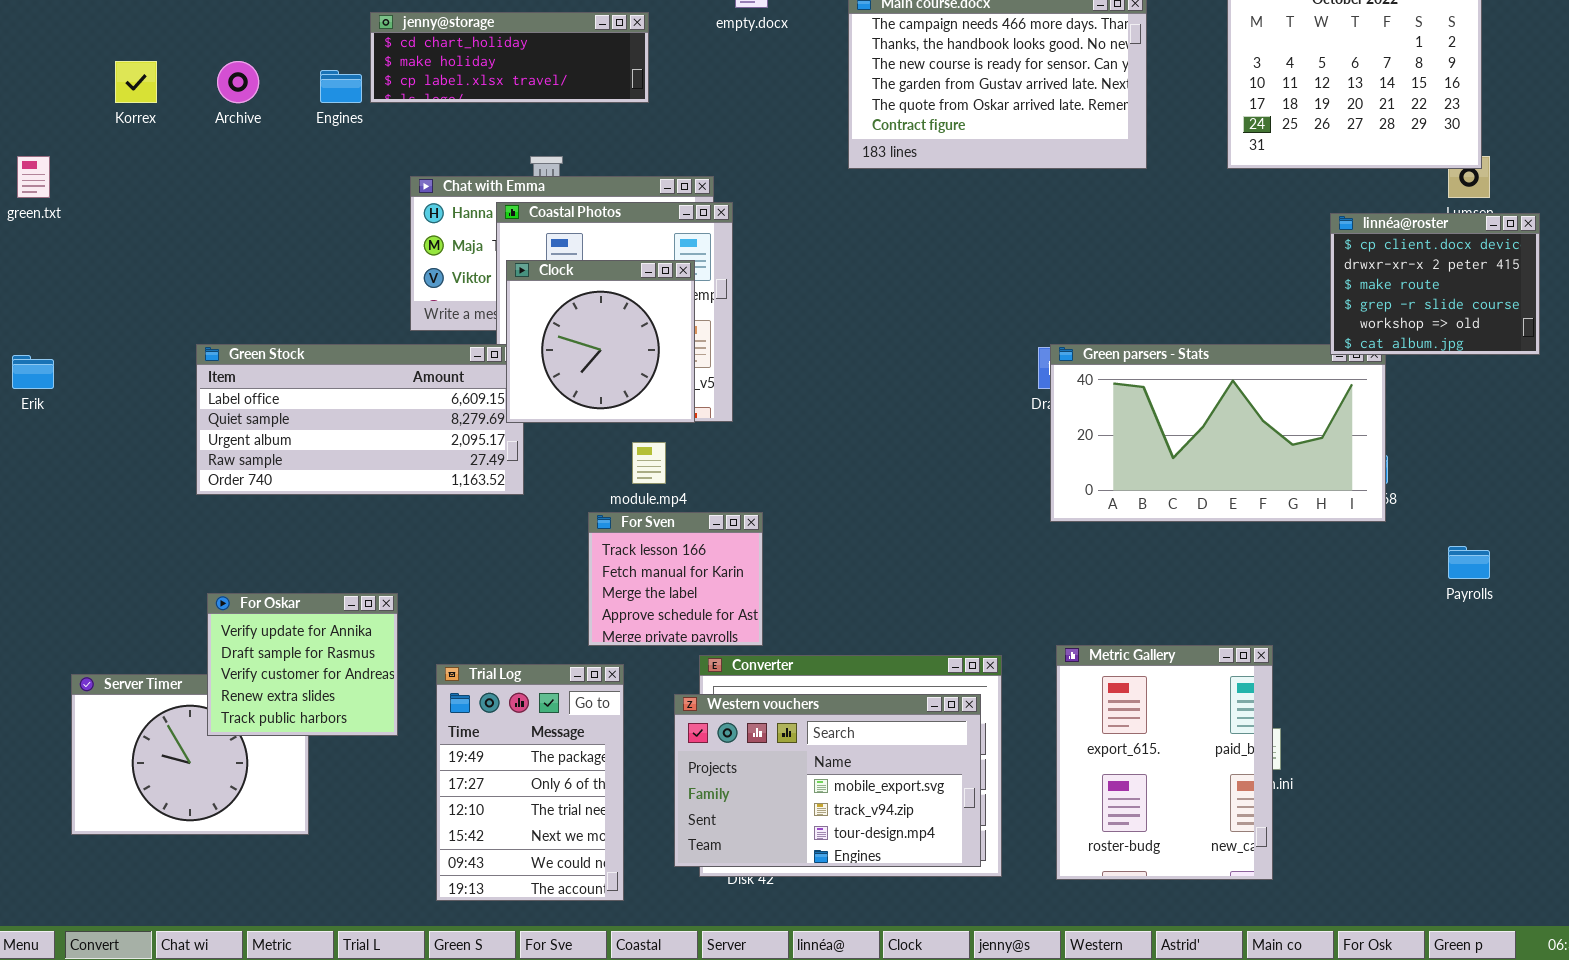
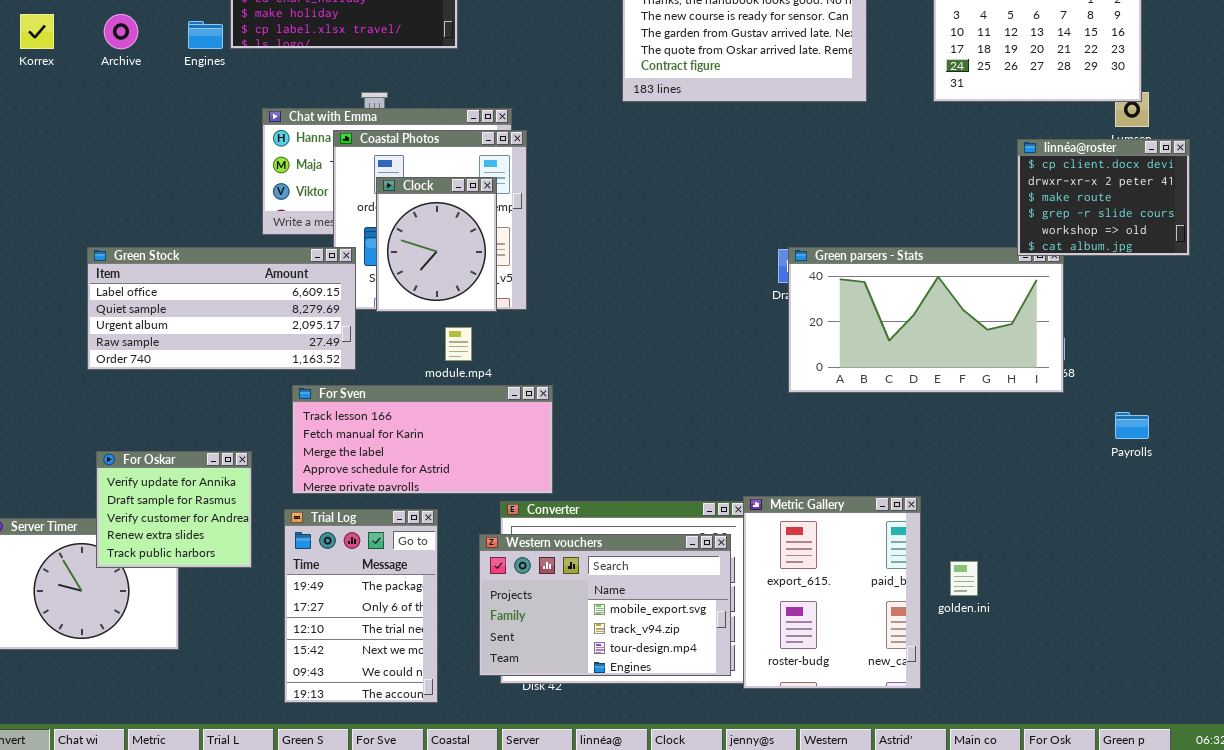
Clock: [506,260,695,423] -> [376,177,497,312], resized
For Sven: [588,512,763,646] -> [292,385,553,494], resized
Metric Gallery: [1056,645,1273,880] -> [743,496,921,689], moved

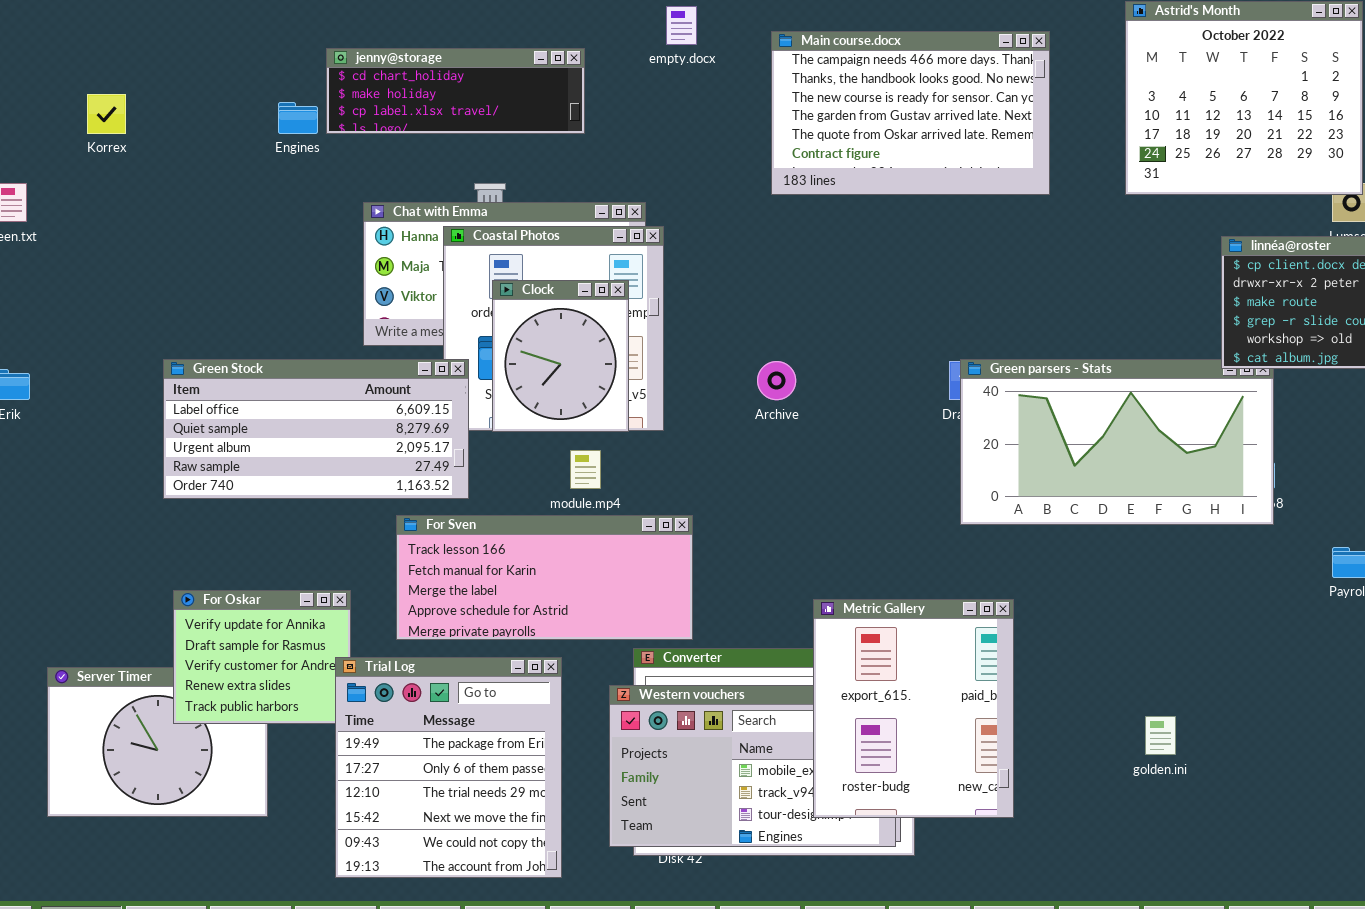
Archive: [104,14,138,49] -> [757,361,796,400], moved
Metric Gallery: [743,496,921,689] -> [813,599,1014,818], moved
Trial Log: [284,509,438,703] -> [335,657,562,878], resized

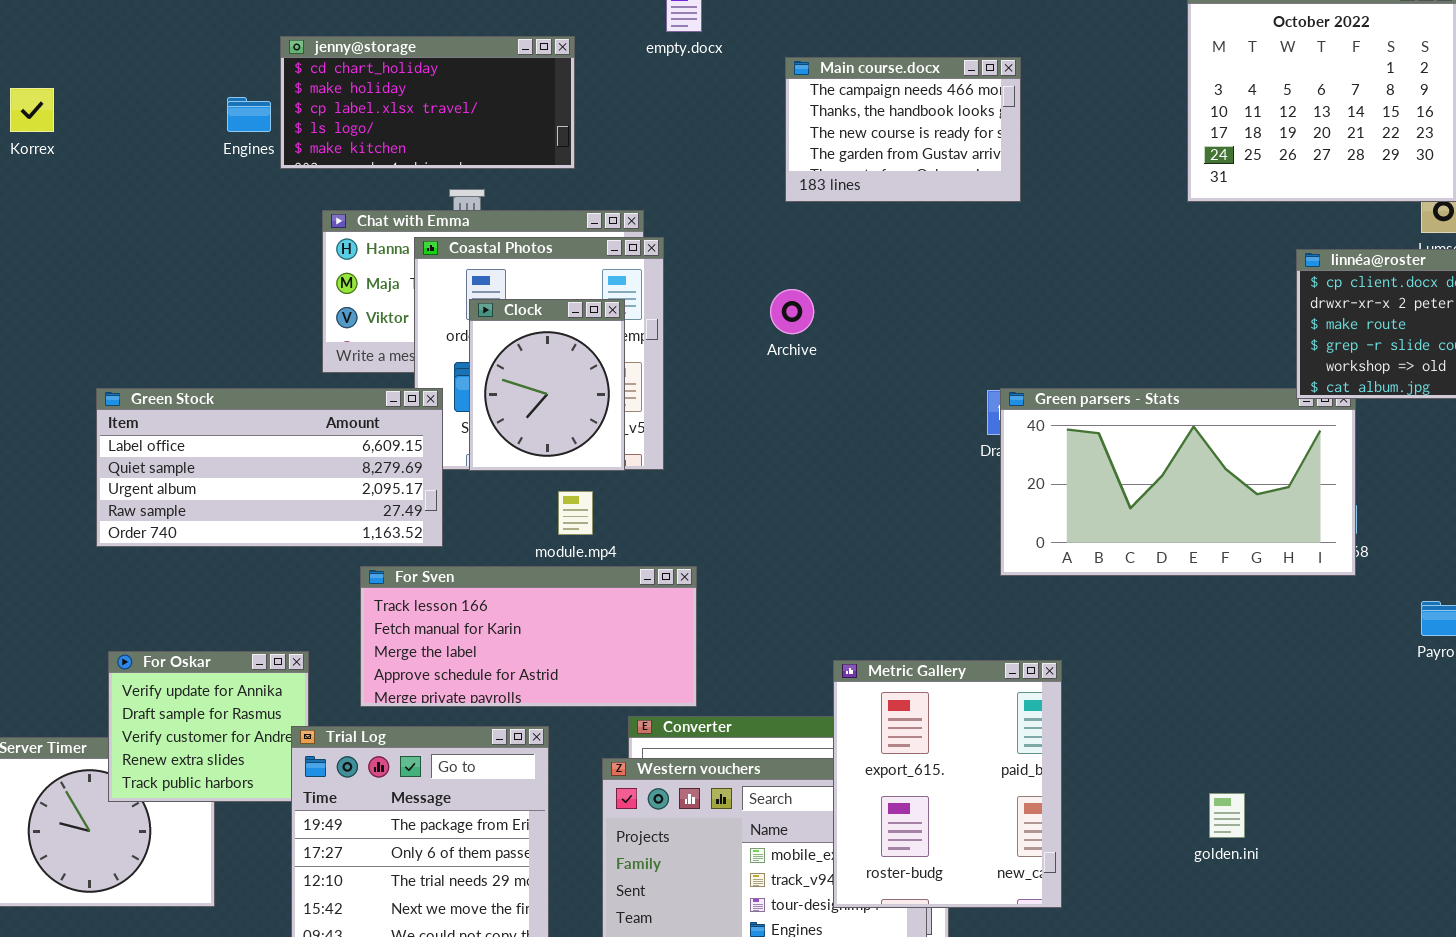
Main course.docx: [771,31,1050,195] -> [785,57,1021,202], resized
jenny@storage: [326,48,585,134] -> [280,36,575,169], resized
Archive: [757,361,796,400] -> [770,289,814,334], moved

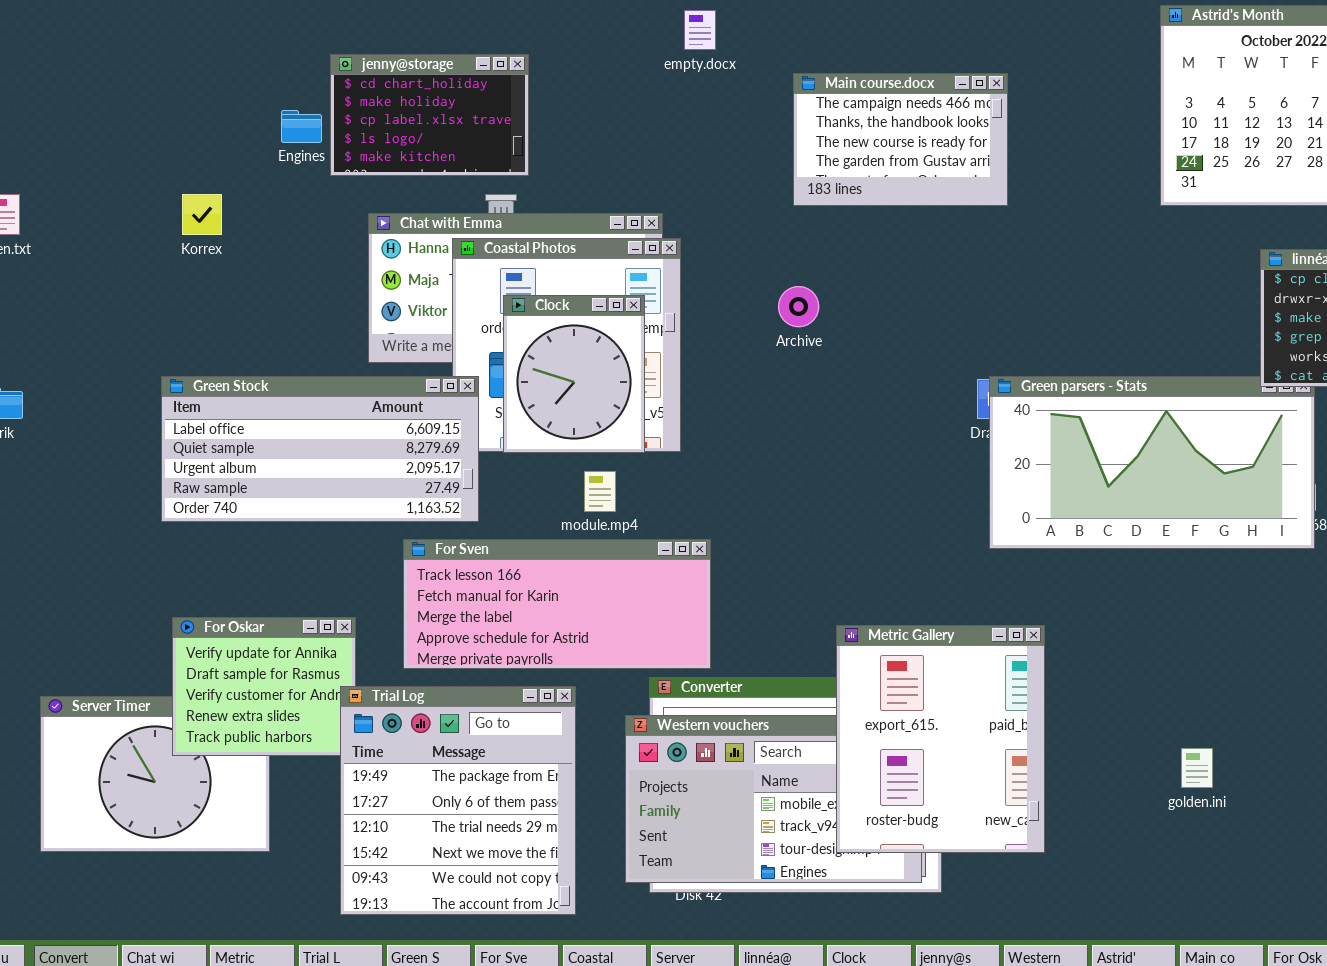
jenny@storage: [280,36,575,169] -> [330,54,529,176], resized
Korrex: [10,88,54,132] -> [182,194,222,235], moved

